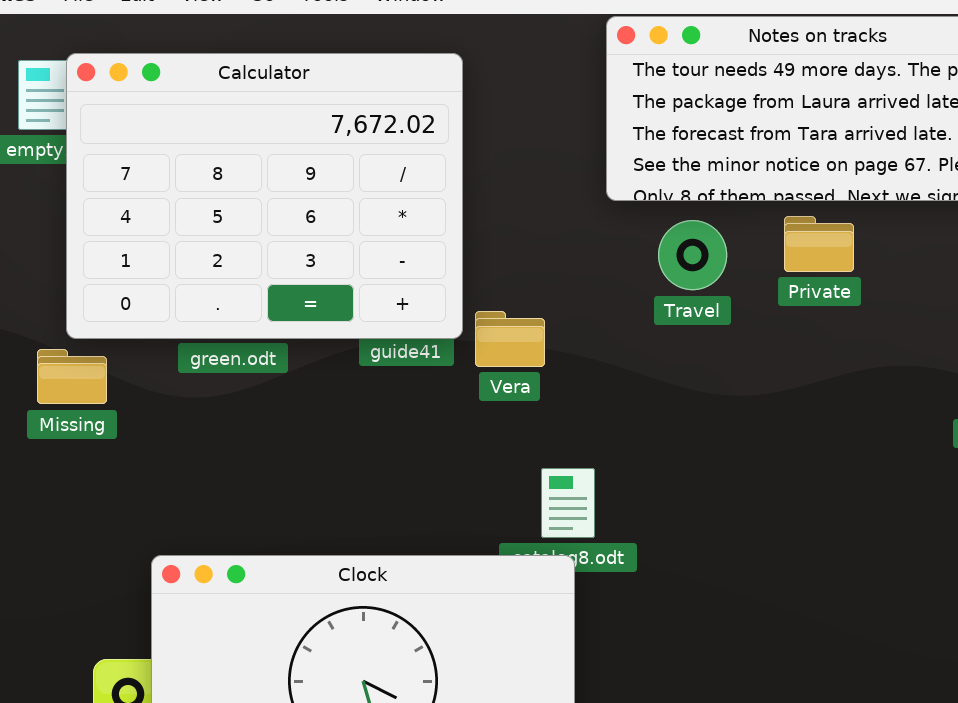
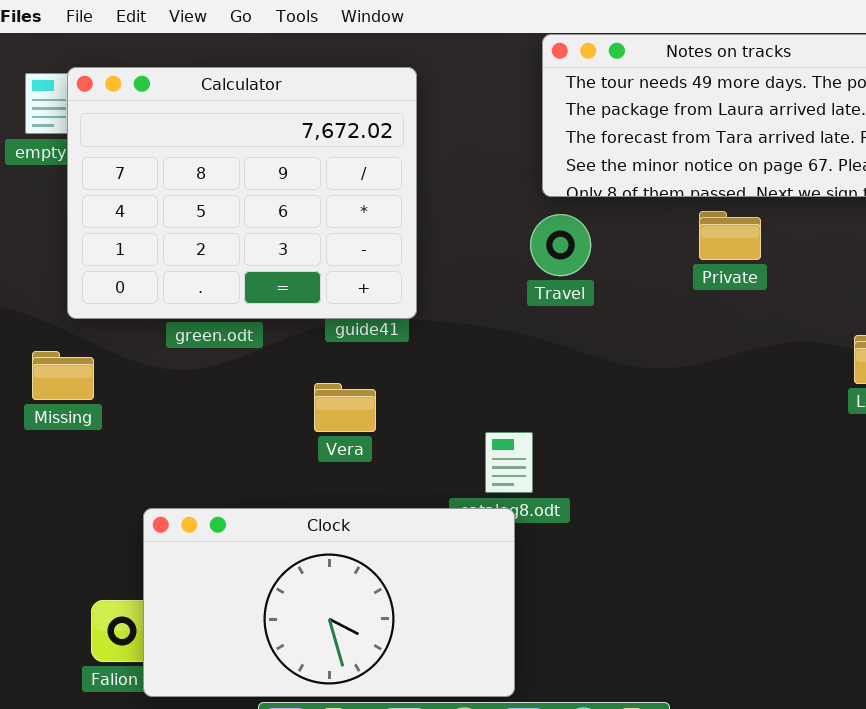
Travel: [658,220,727,290] -> [530,214,591,276], moved
Vera: [475,311,545,367] -> [314,383,376,432], moved
Missing: [37,349,107,404] -> [32,351,94,400], moved

